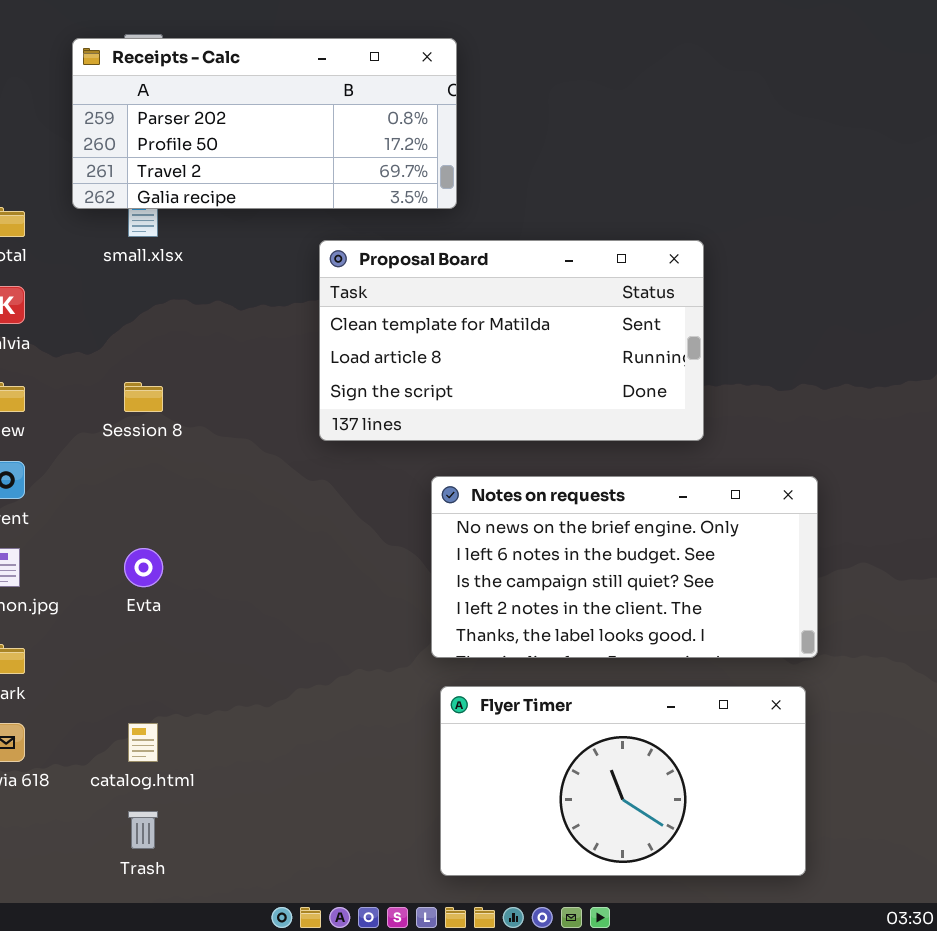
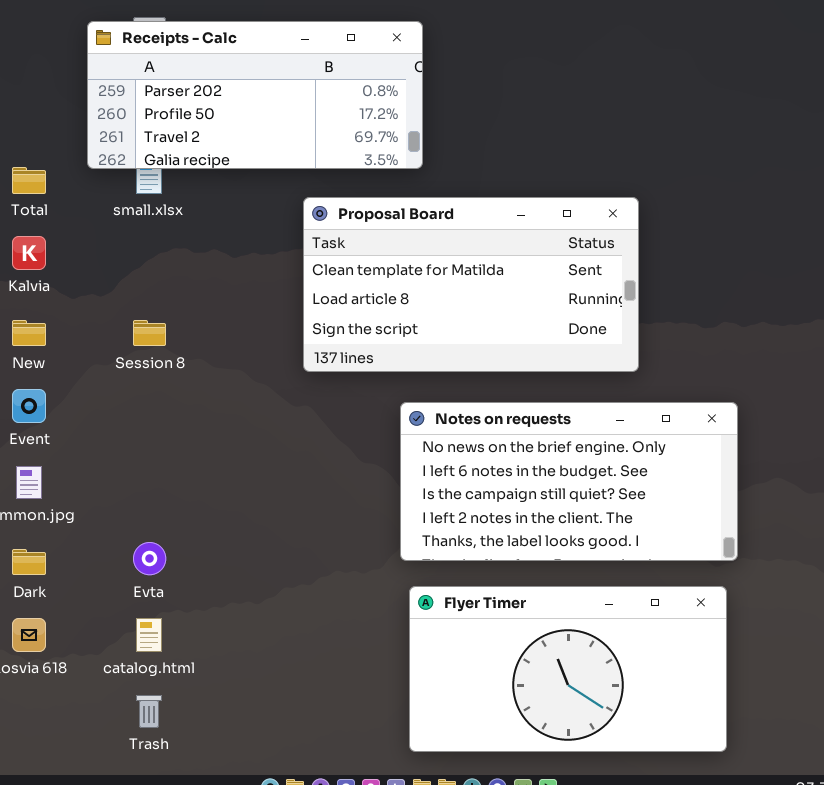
Evta: [124,548,163,587] -> [133,542,166,575], moved

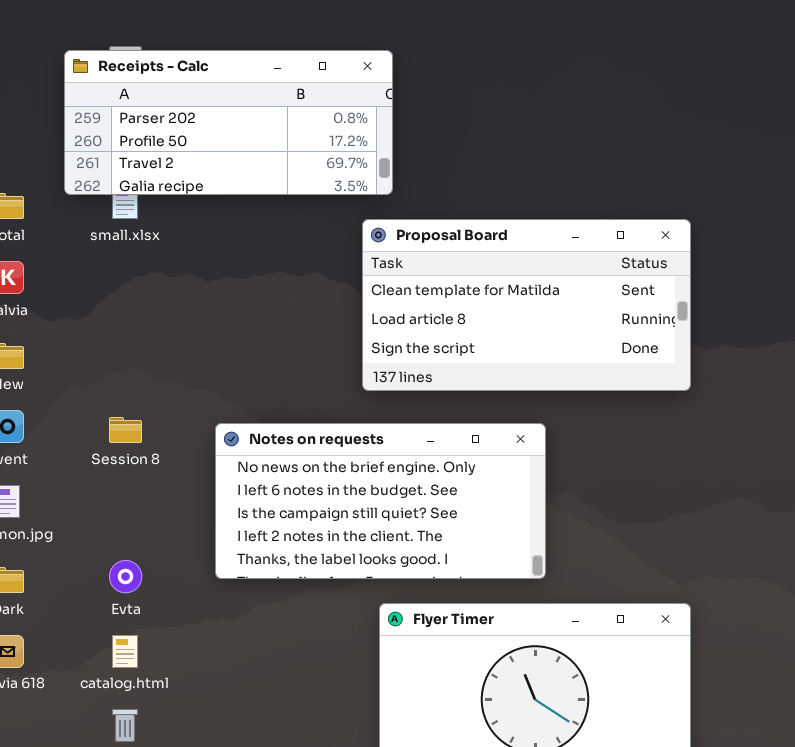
Proposal Board: [303,197,639,372] -> [362,219,691,391], moved
Session 8: [133,320,166,346] -> [109,417,142,443], moved
Notes on requests: [400,402,738,561] -> [215,423,546,579], moved

